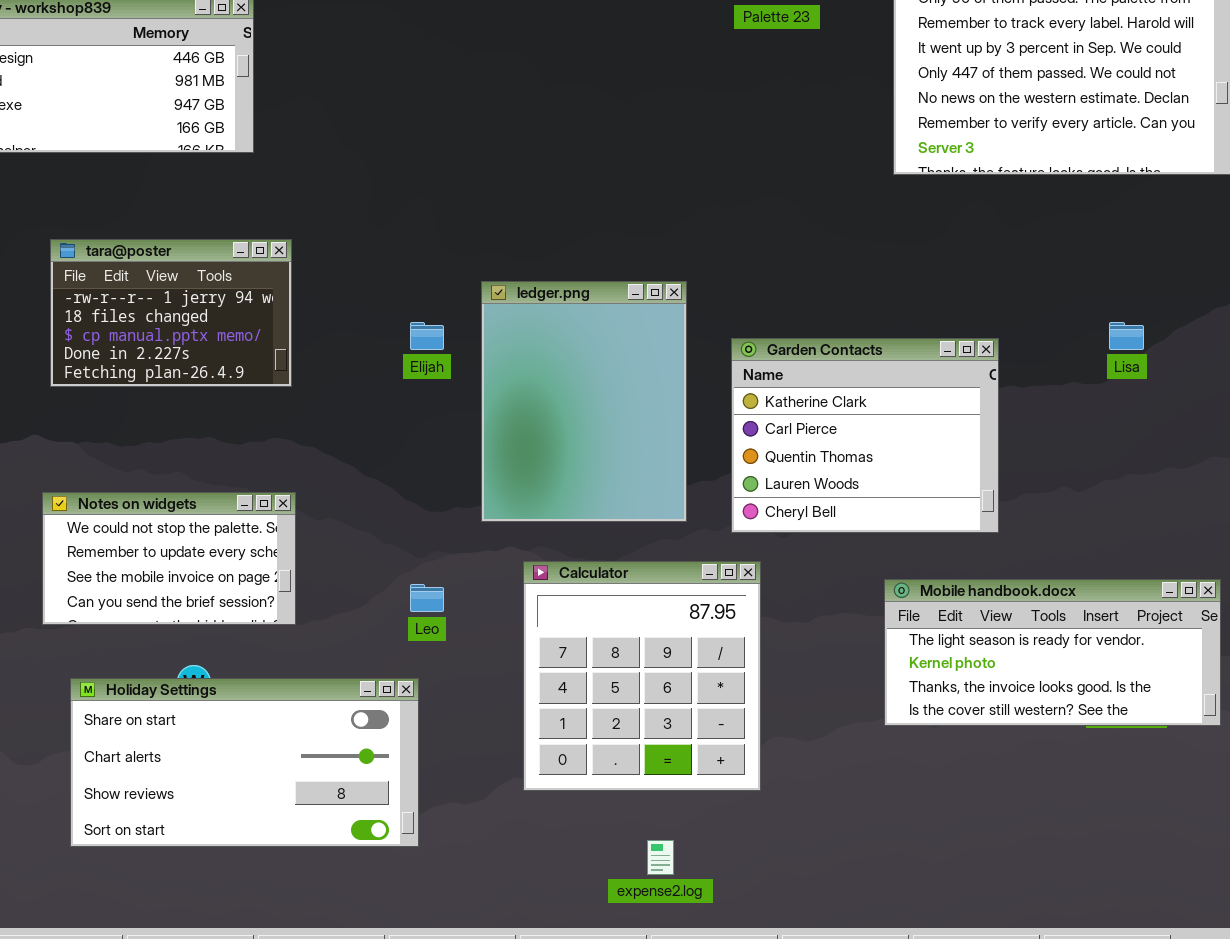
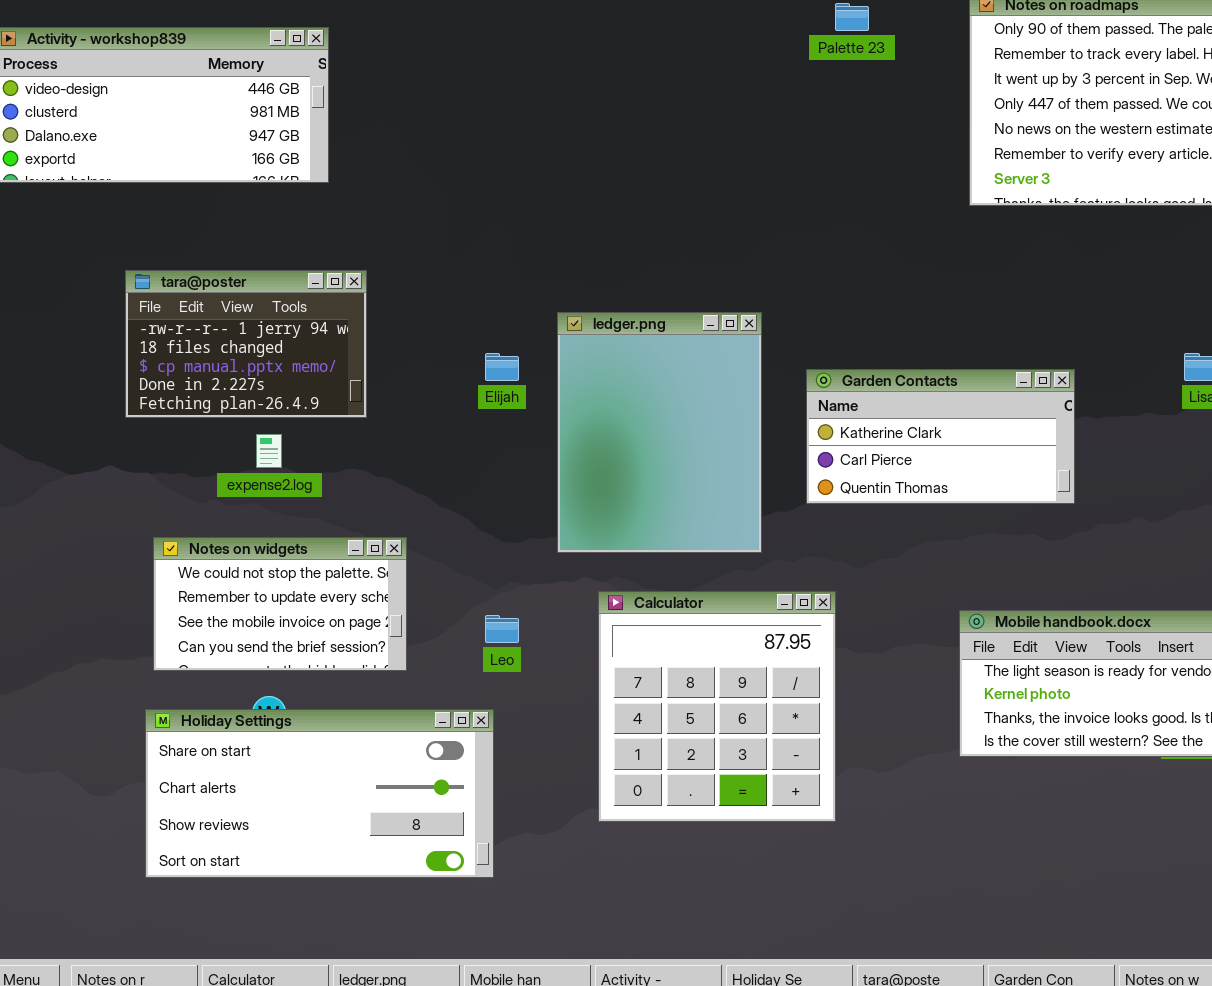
Garden Contacts: [731,338,999,533] -> [806,369,1075,504], resized
Notes on widgets: [42,492,296,625] -> [153,537,407,671], moved
expense2.log: [647,840,674,875] -> [256,434,282,468], moved

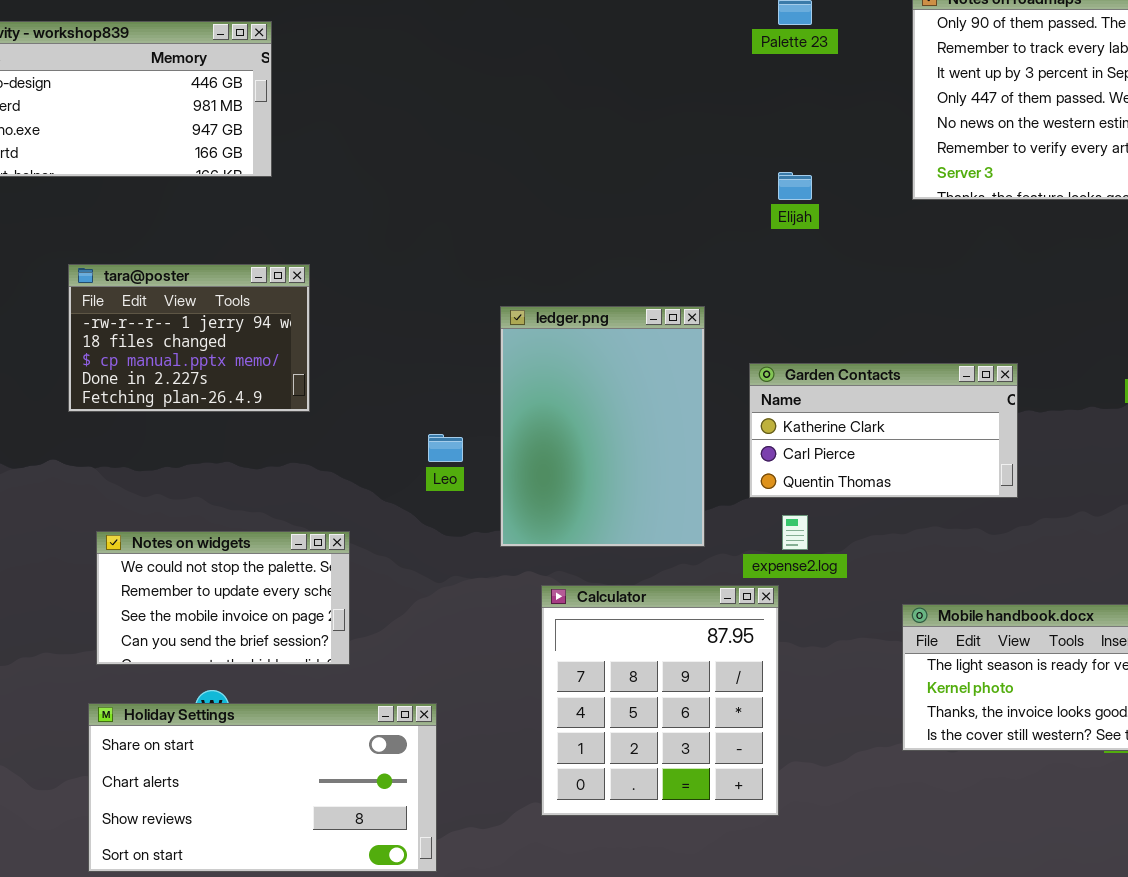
Elijah: [485,353,519,381] -> [778,172,812,200], moved
expense2.log: [256,434,282,468] -> [782,515,808,550], moved
Leo: [485,615,519,643] -> [428,434,463,462], moved

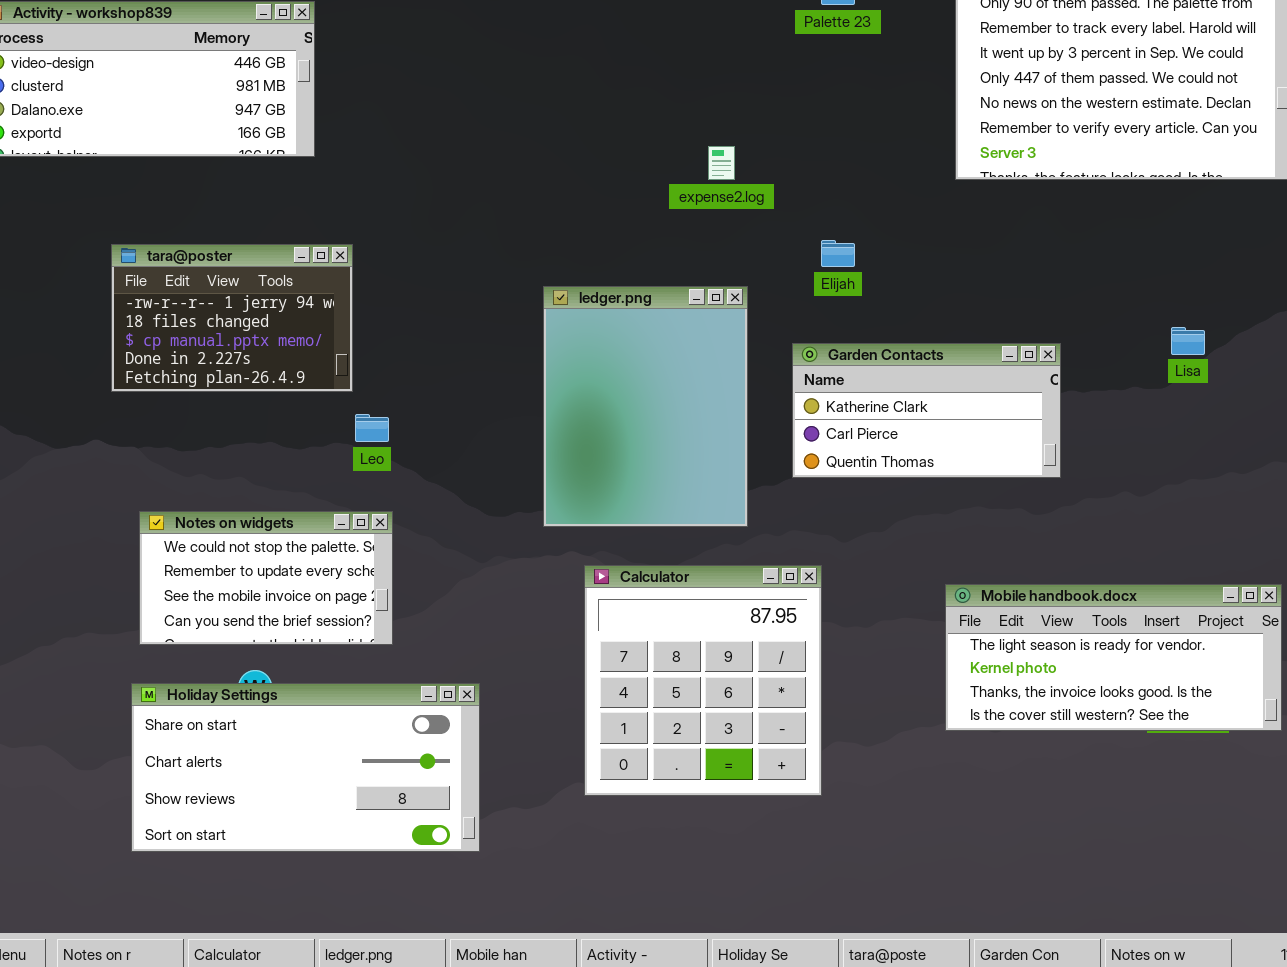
Elijah: [778,172,812,200] -> [821,240,855,267], moved
Leo: [428,434,463,462] -> [355,414,389,442], moved
expense2.log: [782,515,808,550] -> [708,146,735,180], moved

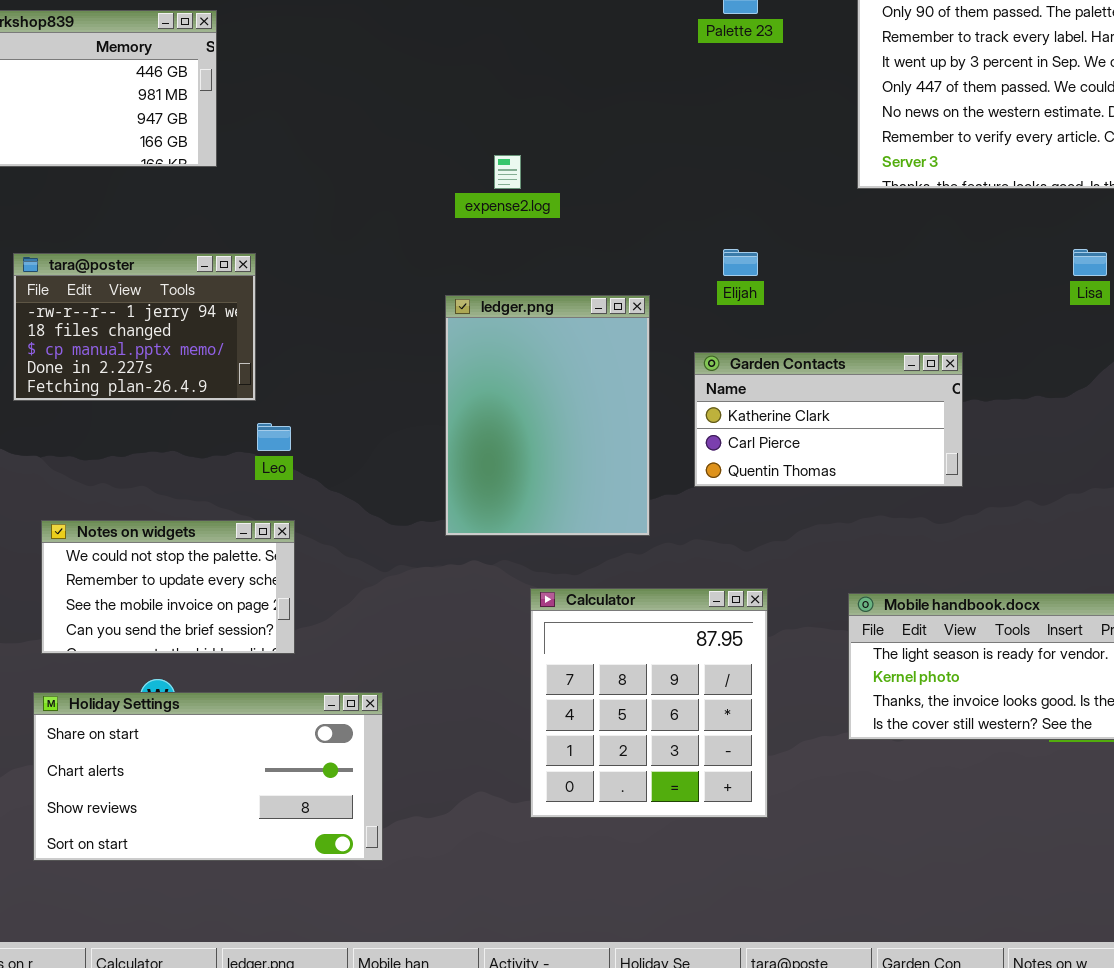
expense2.log: [708,146,735,180] -> [494,155,521,189], moved
Lisa: [1171,327,1205,355] -> [1073,249,1107,276], moved
Calculator: [584,565,822,796] -> [530,588,768,818], moved

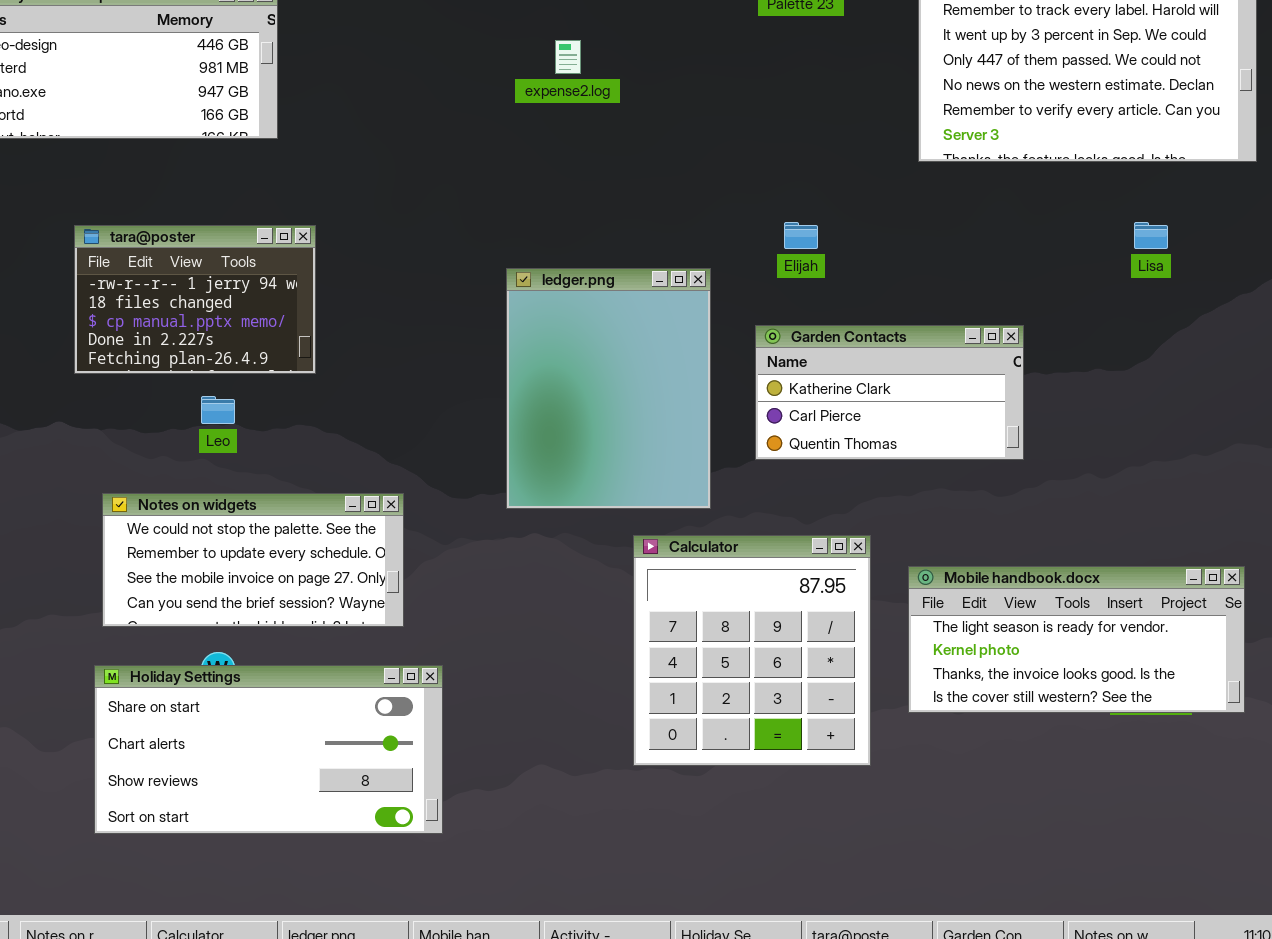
expense2.log: [494,155,521,189] -> [555,40,581,74], moved
Leo: [257,423,291,451] -> [201,396,235,424], moved
Notes on widgets: [41,520,295,654] -> [102,493,404,627], resized
Calculator: [530,588,768,818] -> [633,535,871,766], moved

